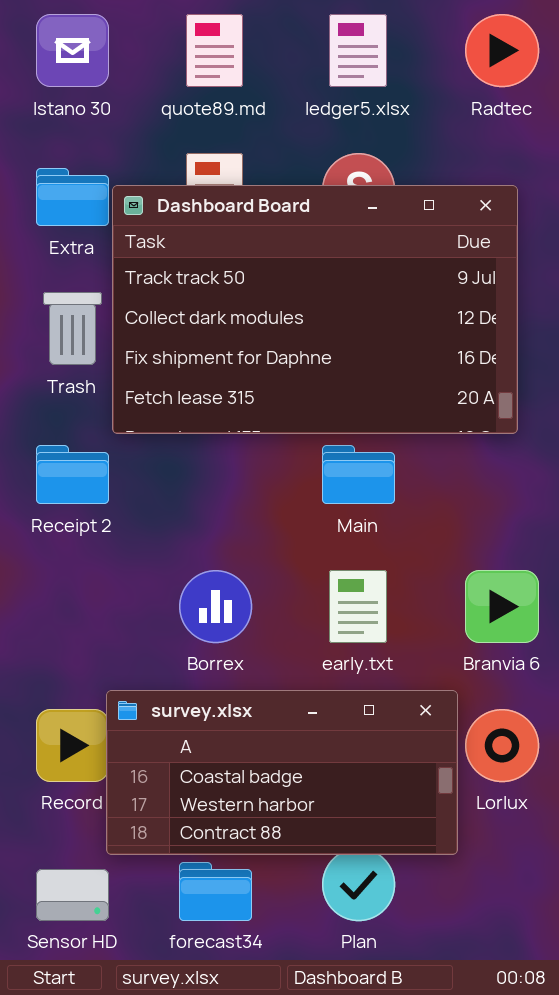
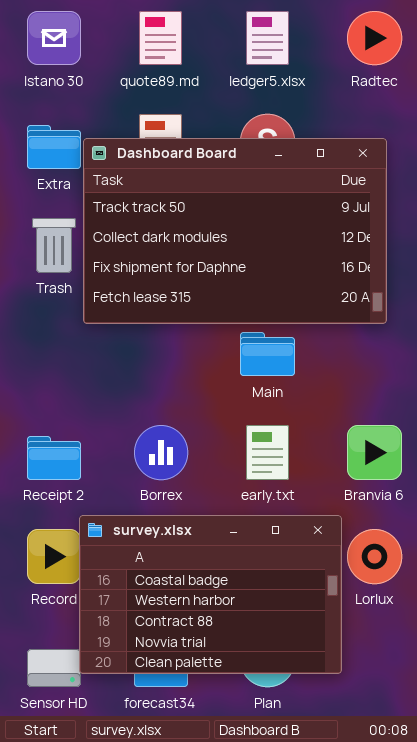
Receipt 2: [36,445,109,504] -> [27,436,81,480], moved
survey.xlsx: [106,690,458,855] -> [79,515,342,674], resized

